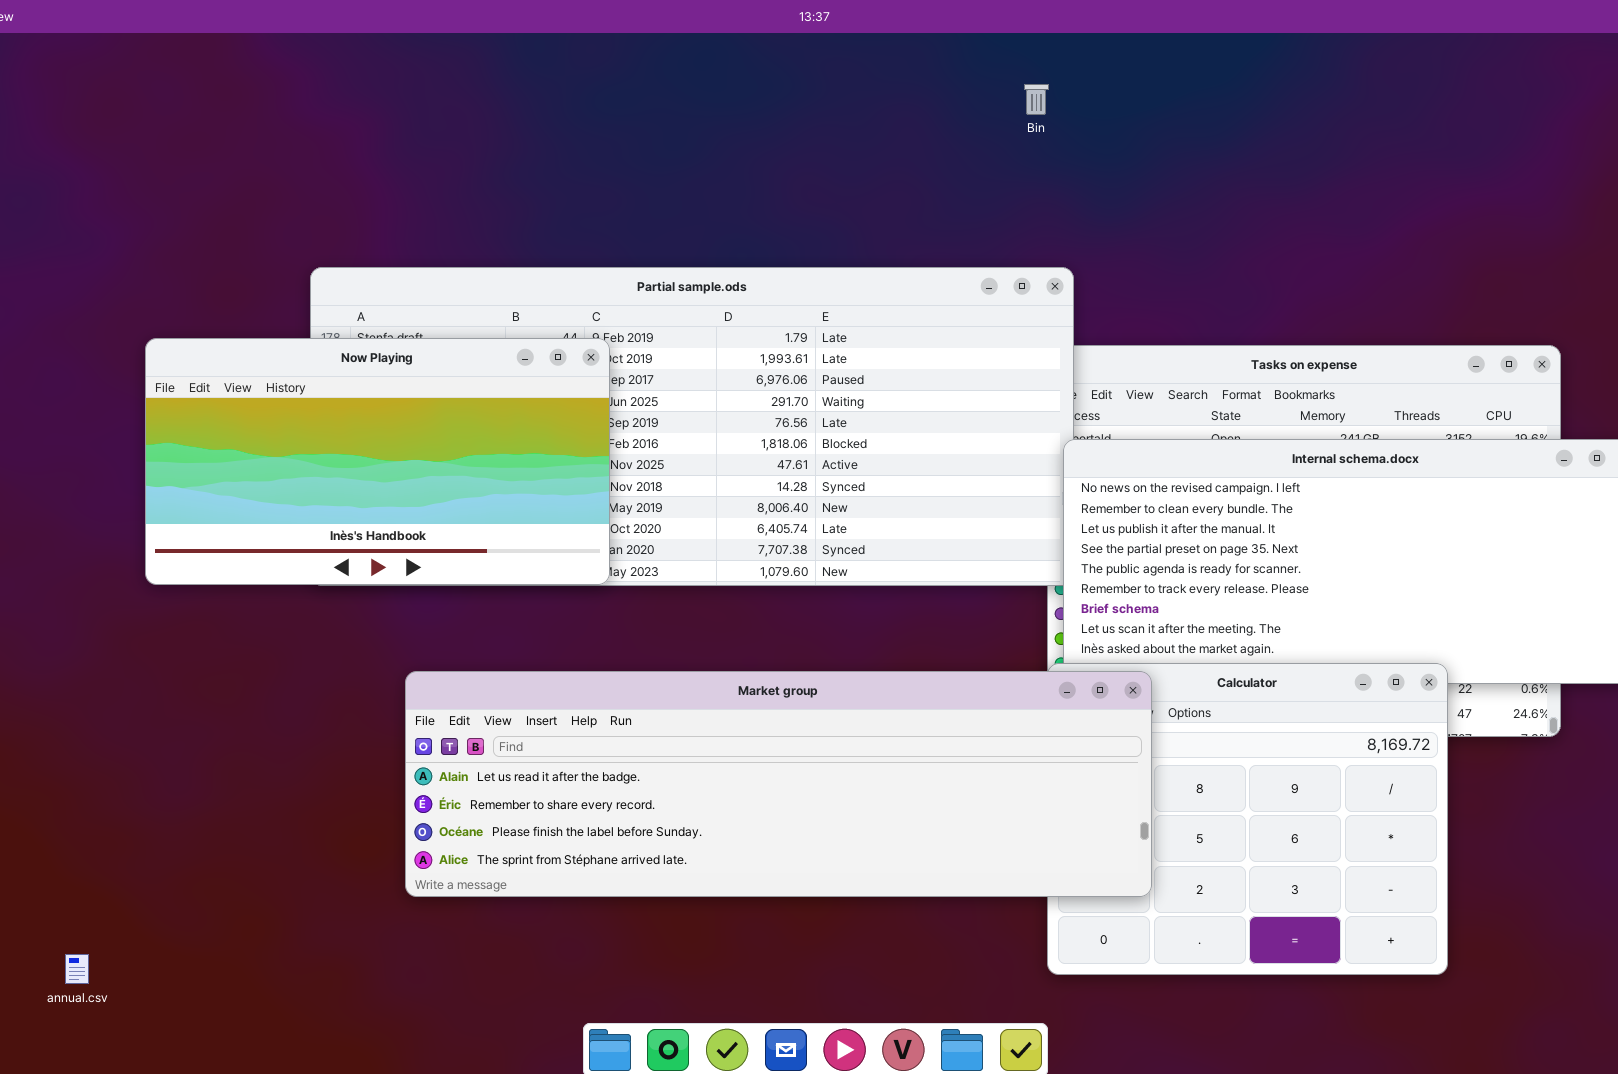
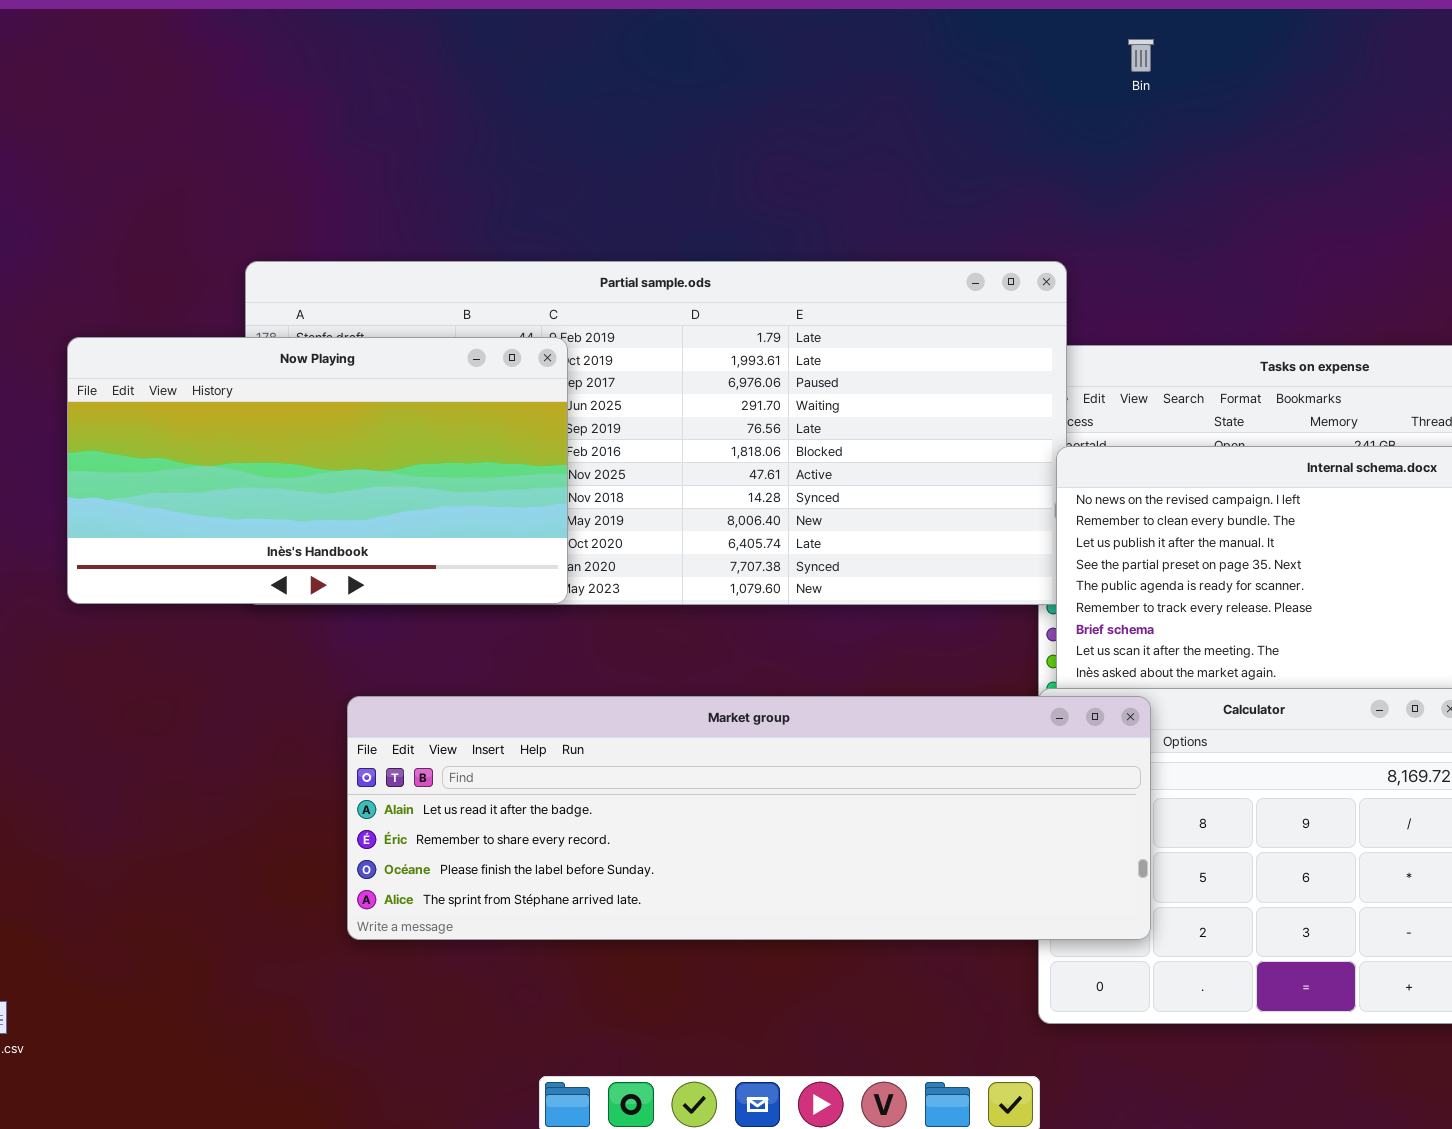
Bin: [1024,84,1049,115] -> [1128,39,1154,72], moved

